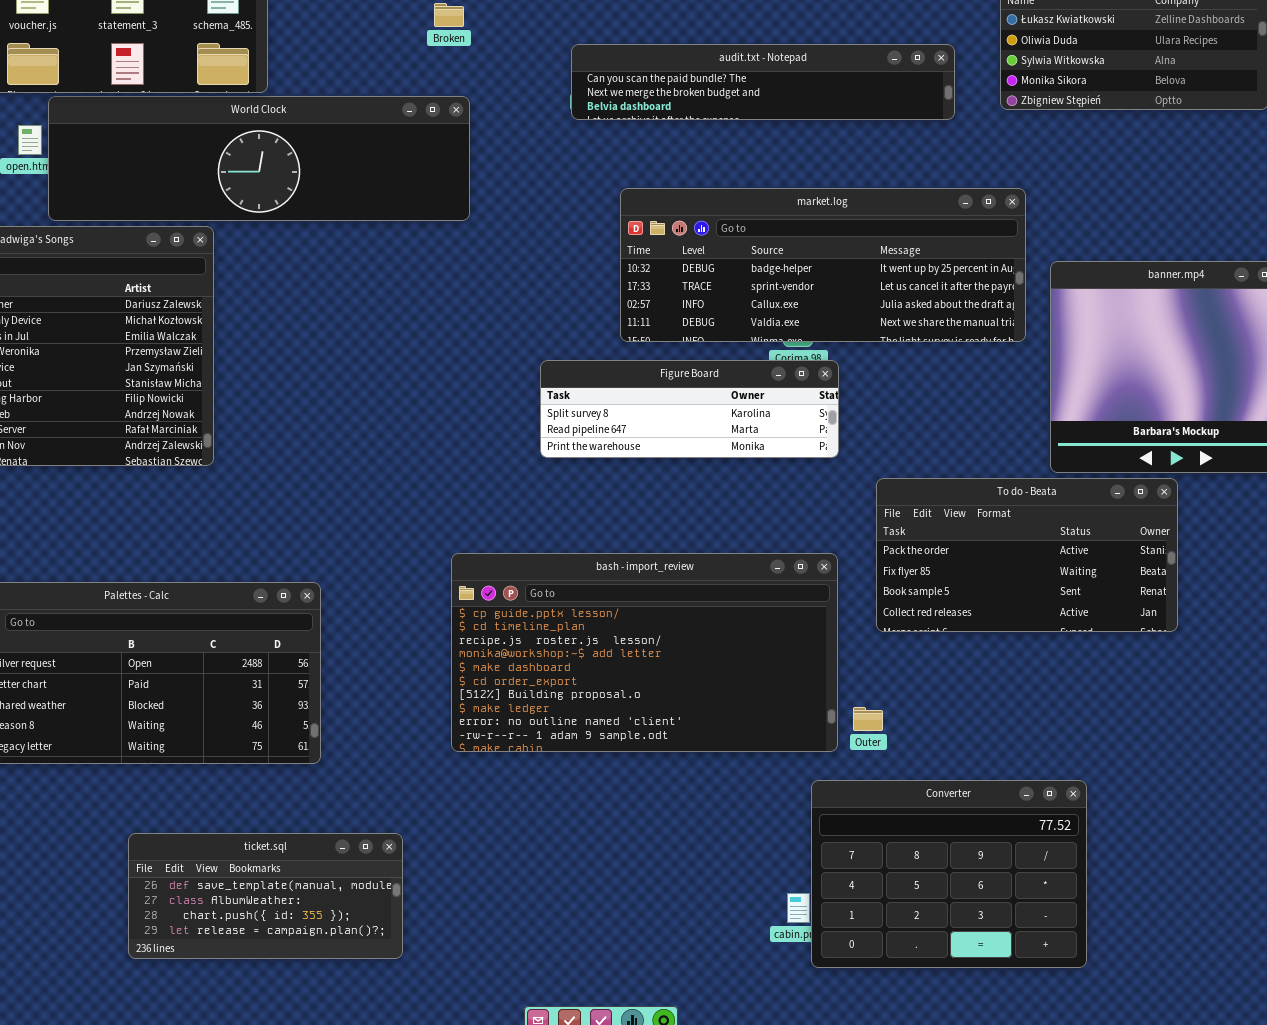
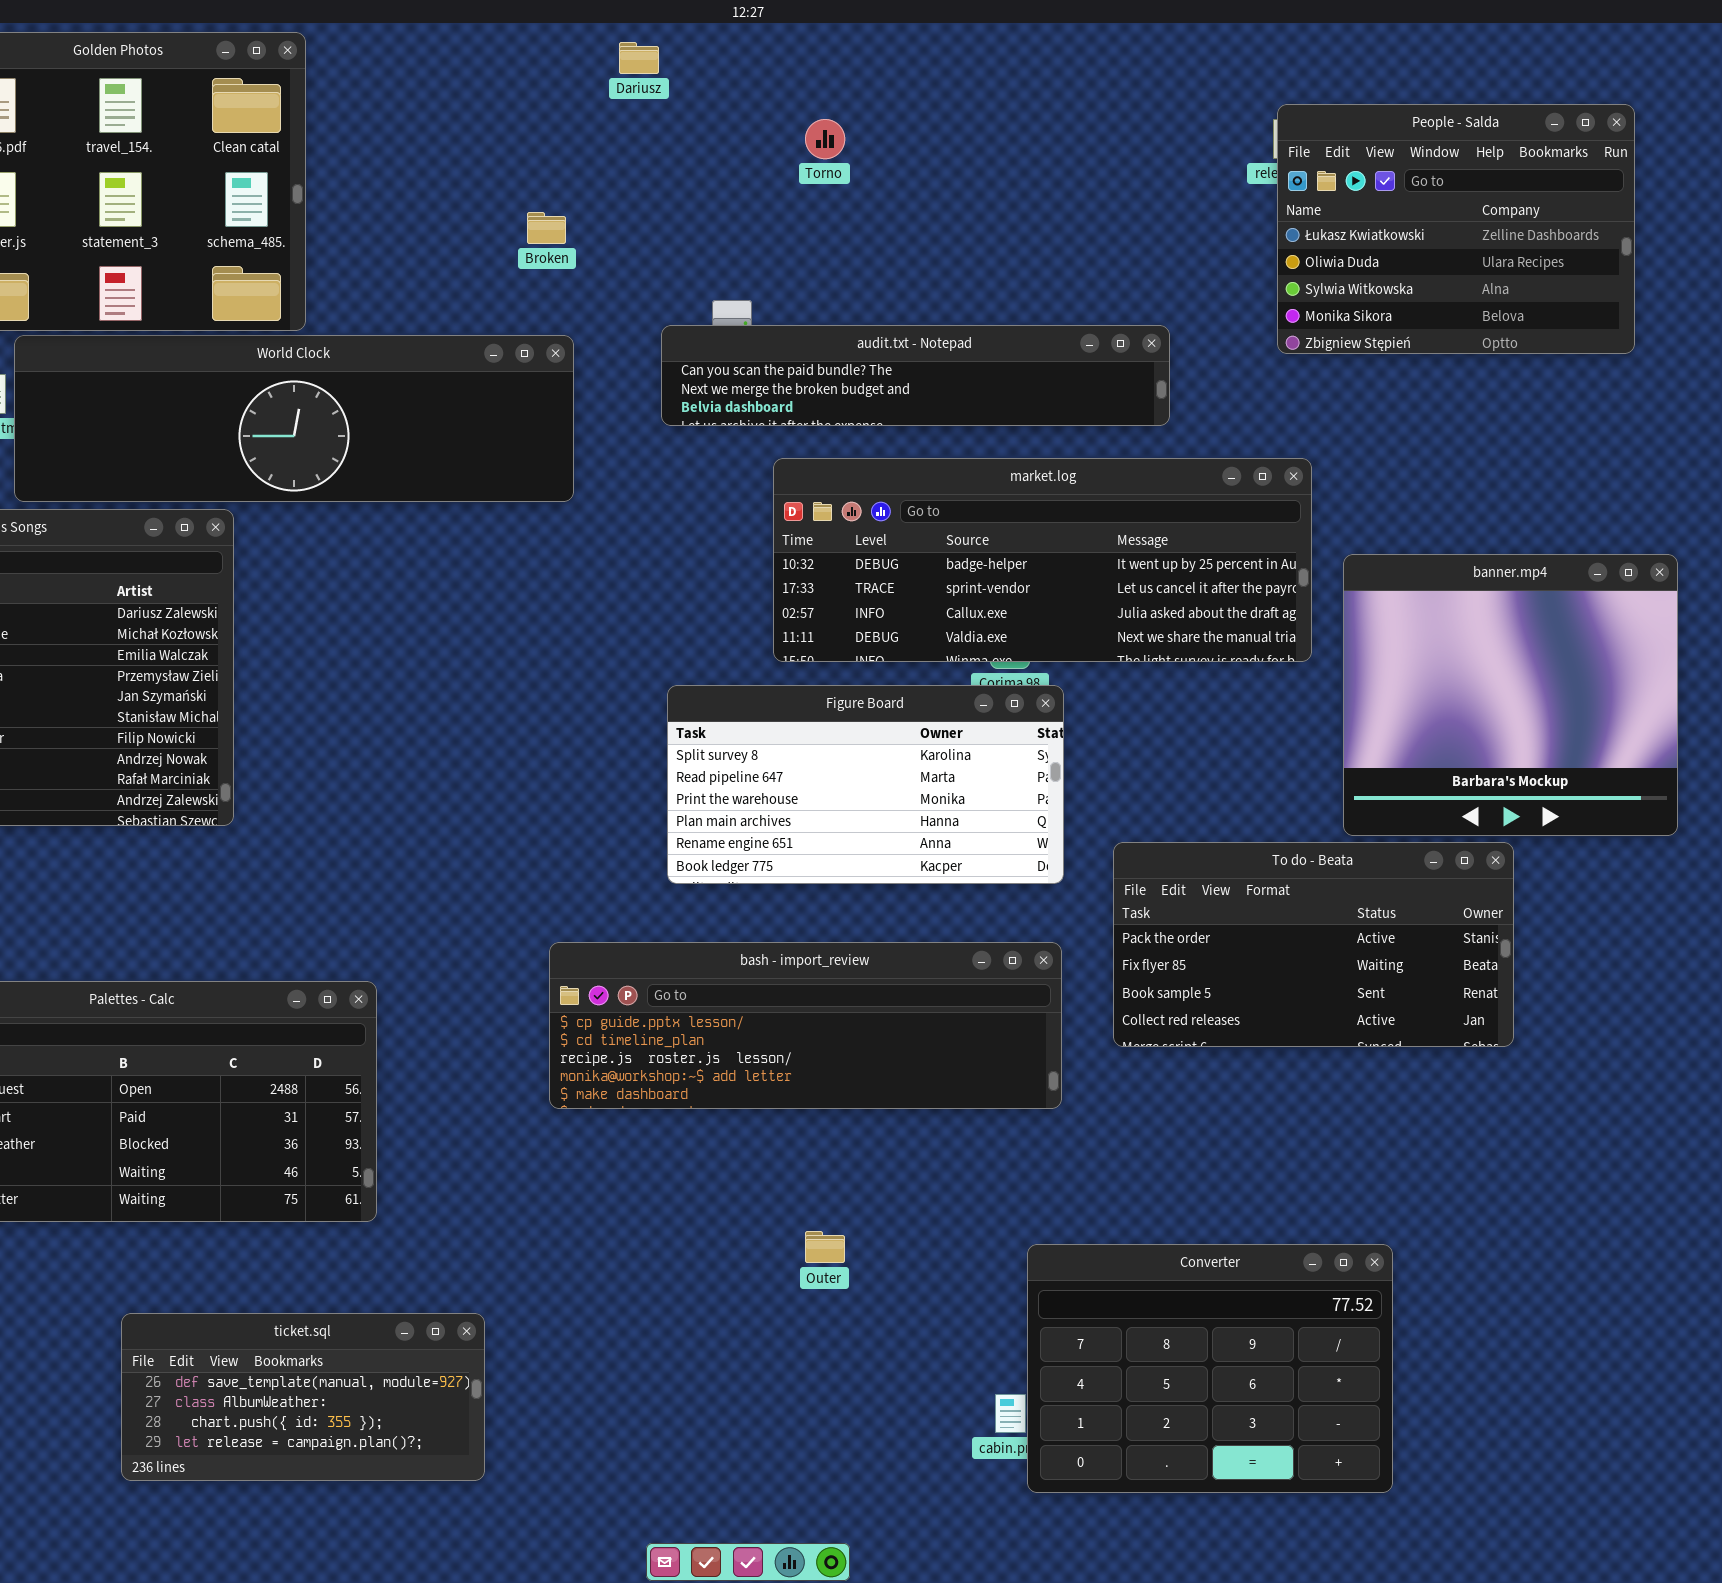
audit.txt - Notepad: [571,44,955,120] -> [661,325,1170,426], moved
Figure Board: [540,360,839,458] -> [667,685,1064,884], resized
bash - import_review: [451,553,838,752] -> [549,942,1062,1109], resized
Outer: [853,707,883,731] -> [805,1231,845,1263], moved

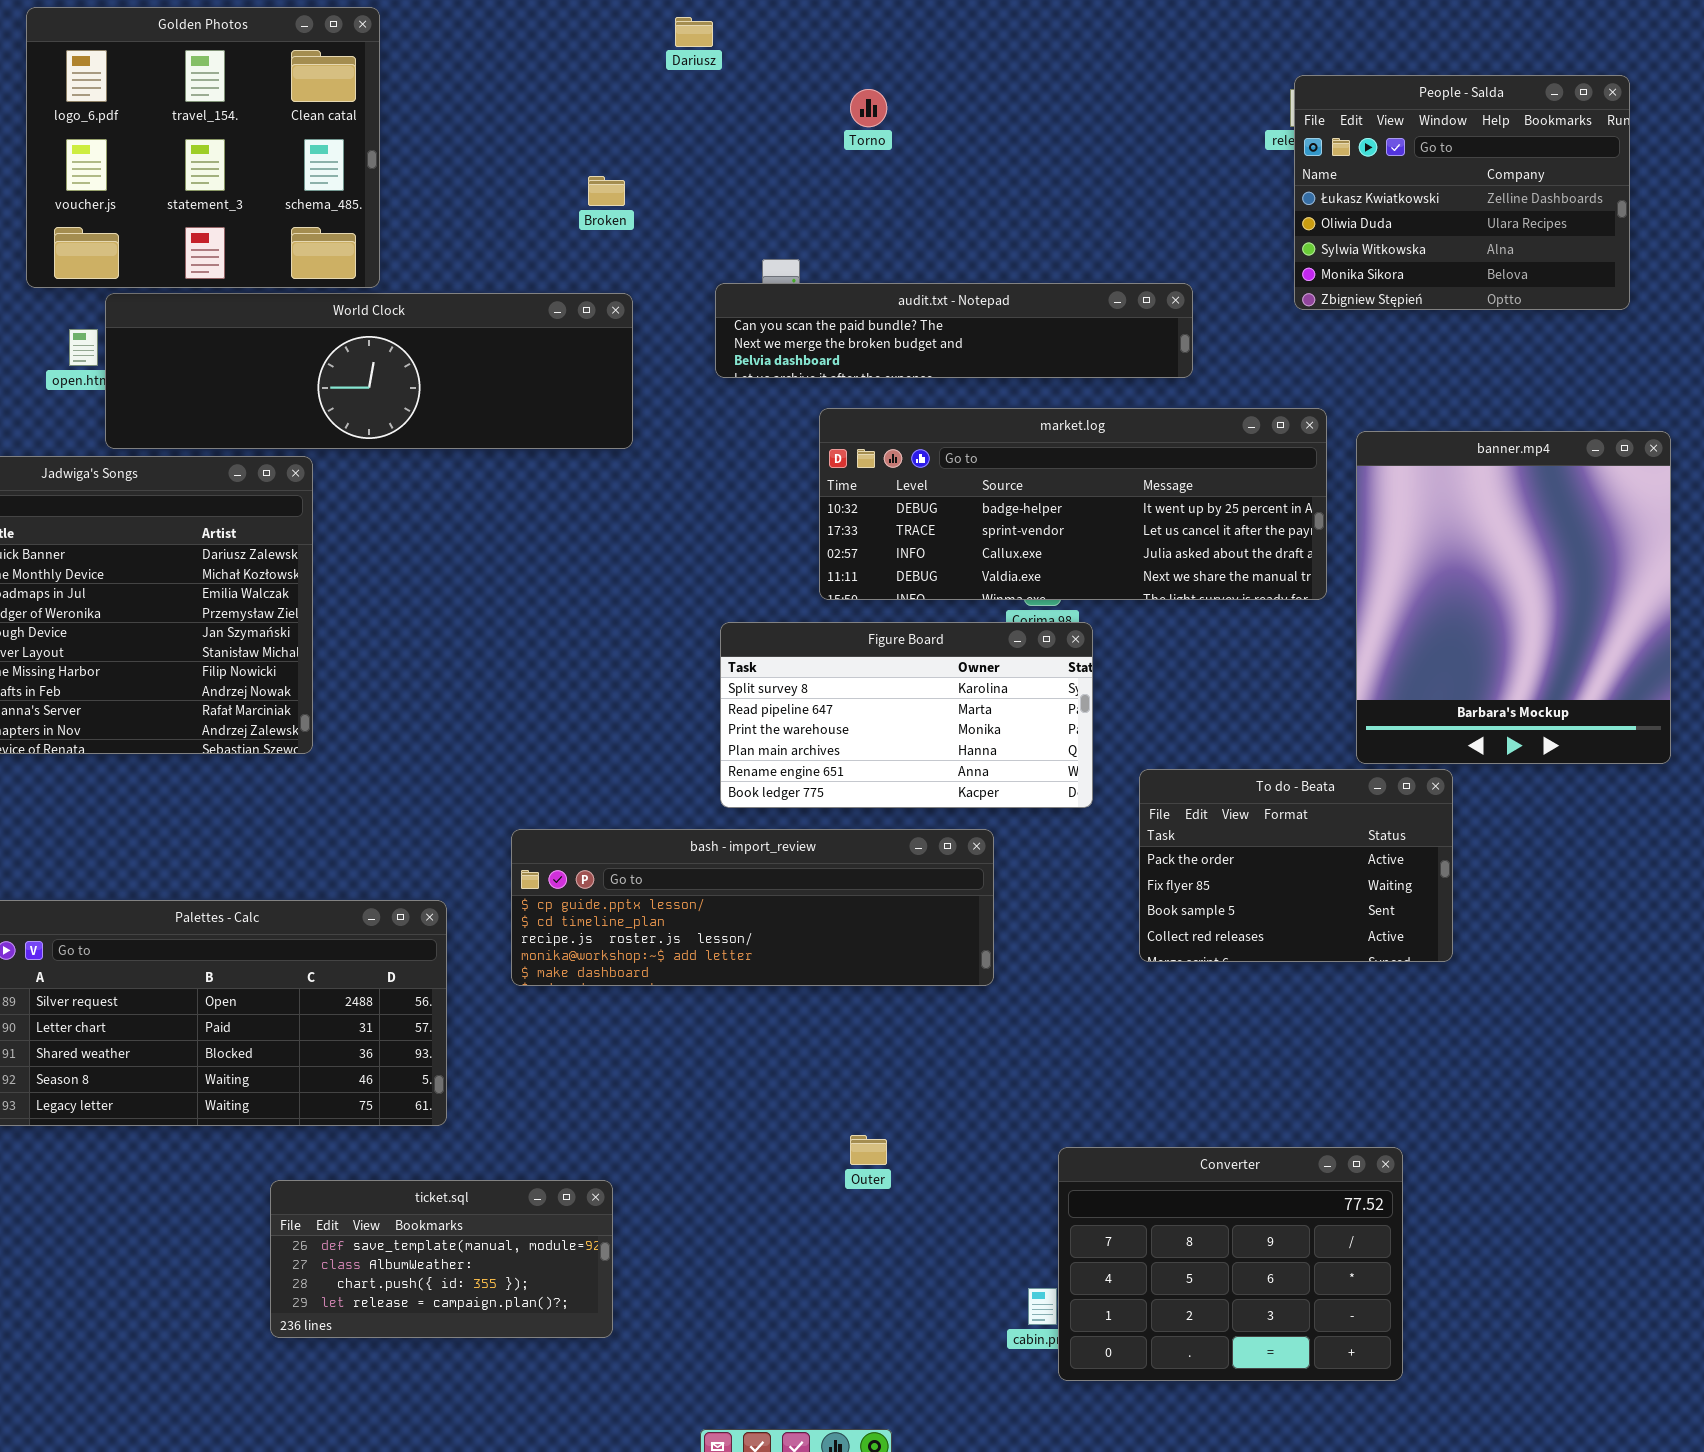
banner.mp4: [1343,554,1678,836] -> [1356,431,1671,764], resized
To do - Beata: [1113,842,1514,1047] -> [1139,769,1453,962], resized
bash - import_review: [549,942,1062,1109] -> [511,829,994,986], moved
ticket.sql: [121,1313,485,1481] -> [270,1180,613,1338], moved

